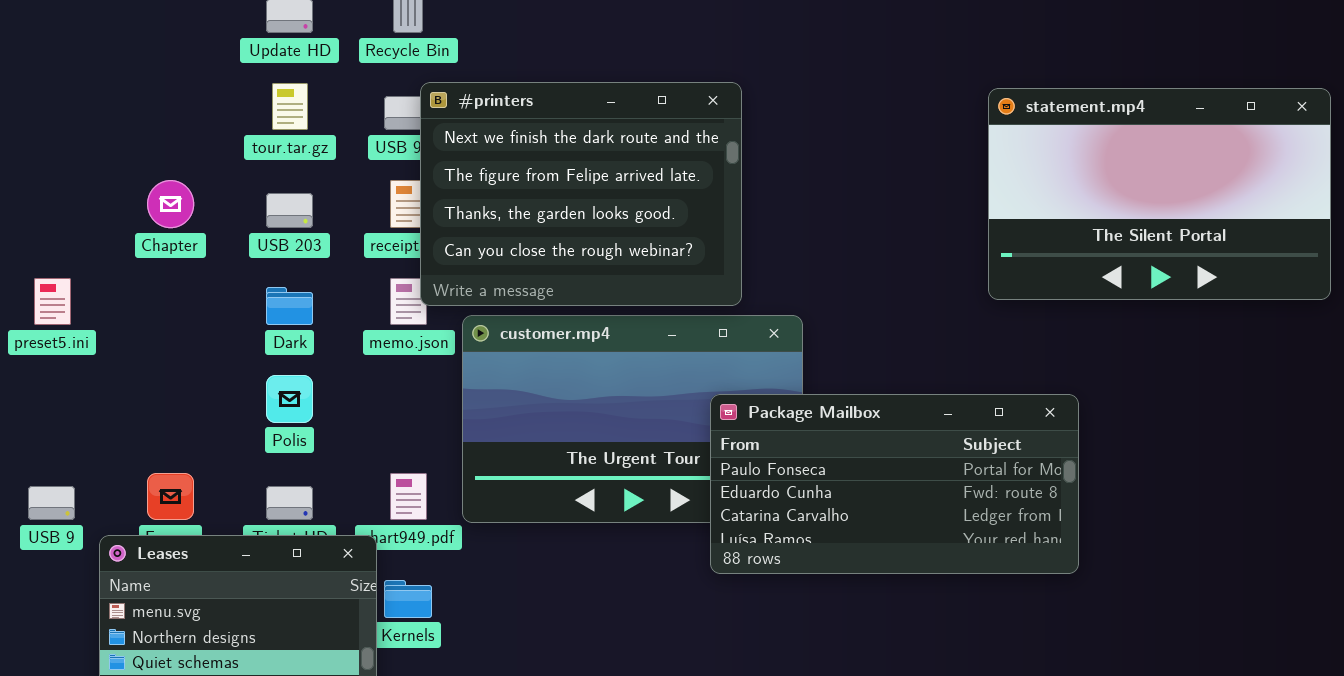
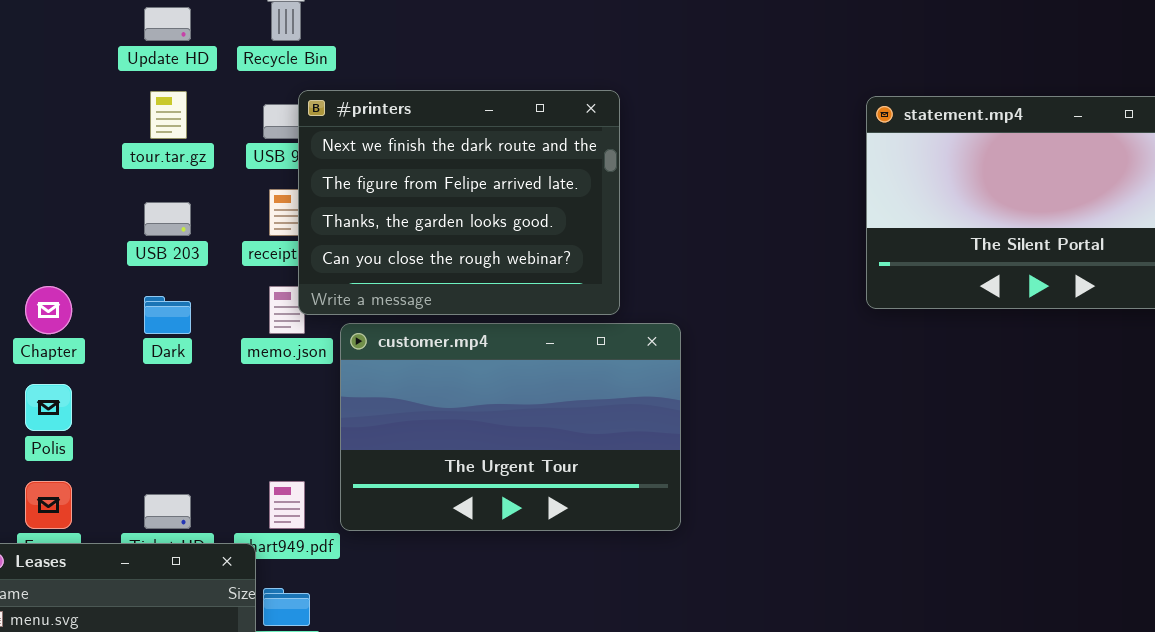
Chapter: [147,180,194,228] -> [25,286,72,334], moved
Polis: [266,375,313,423] -> [25,384,72,431], moved
Package Mailbox: [710,394,1079,574] -> none, closed

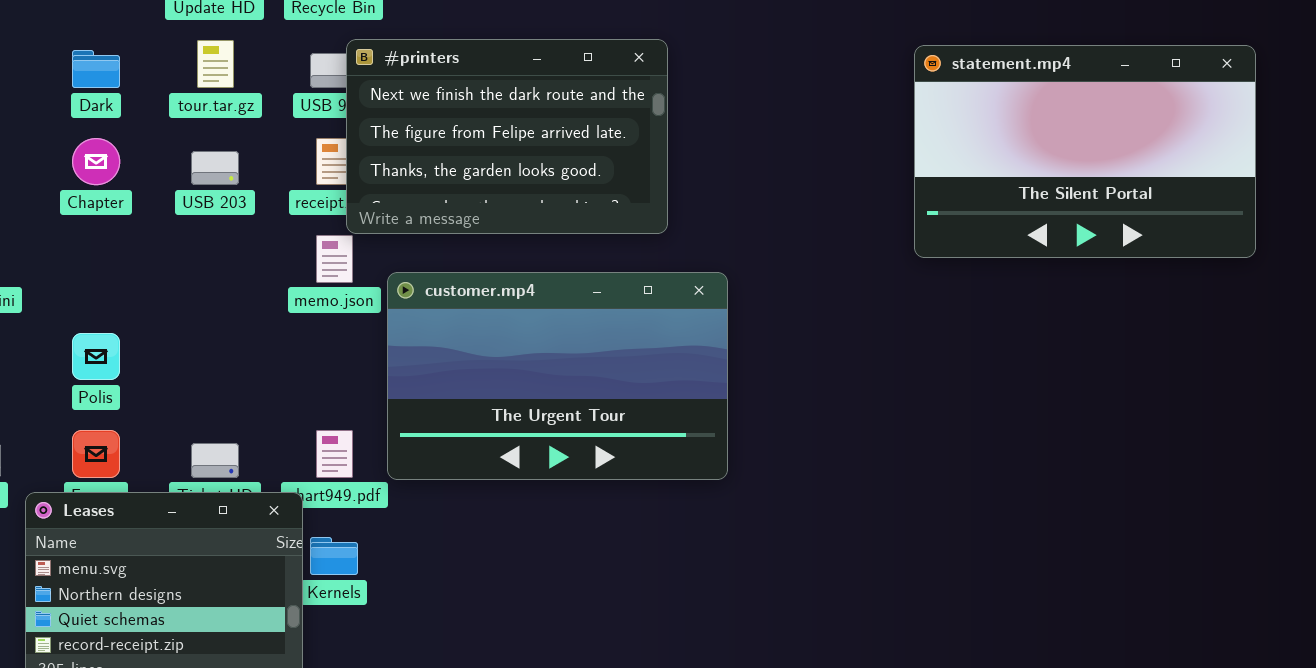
#printers: [298,90,620,315] -> [346,39,668,234], resized
Chapter: [25,286,72,334] -> [72,138,120,185], moved
Dark: [144,296,191,334] -> [72,50,120,88], moved

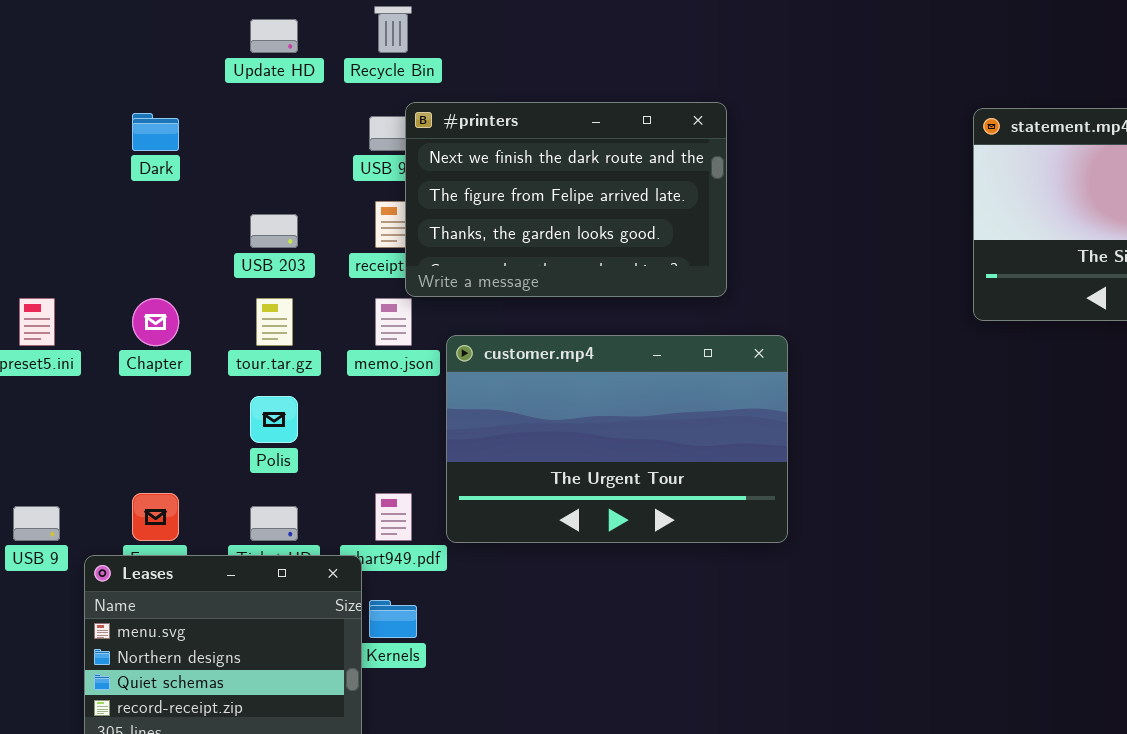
tour.tar.gz: [197,40,234,88] -> [256,298,293,346], moved
Chapter: [72,138,120,185] -> [132,298,179,346], moved
Polis: [72,333,120,380] -> [250,396,298,443], moved

